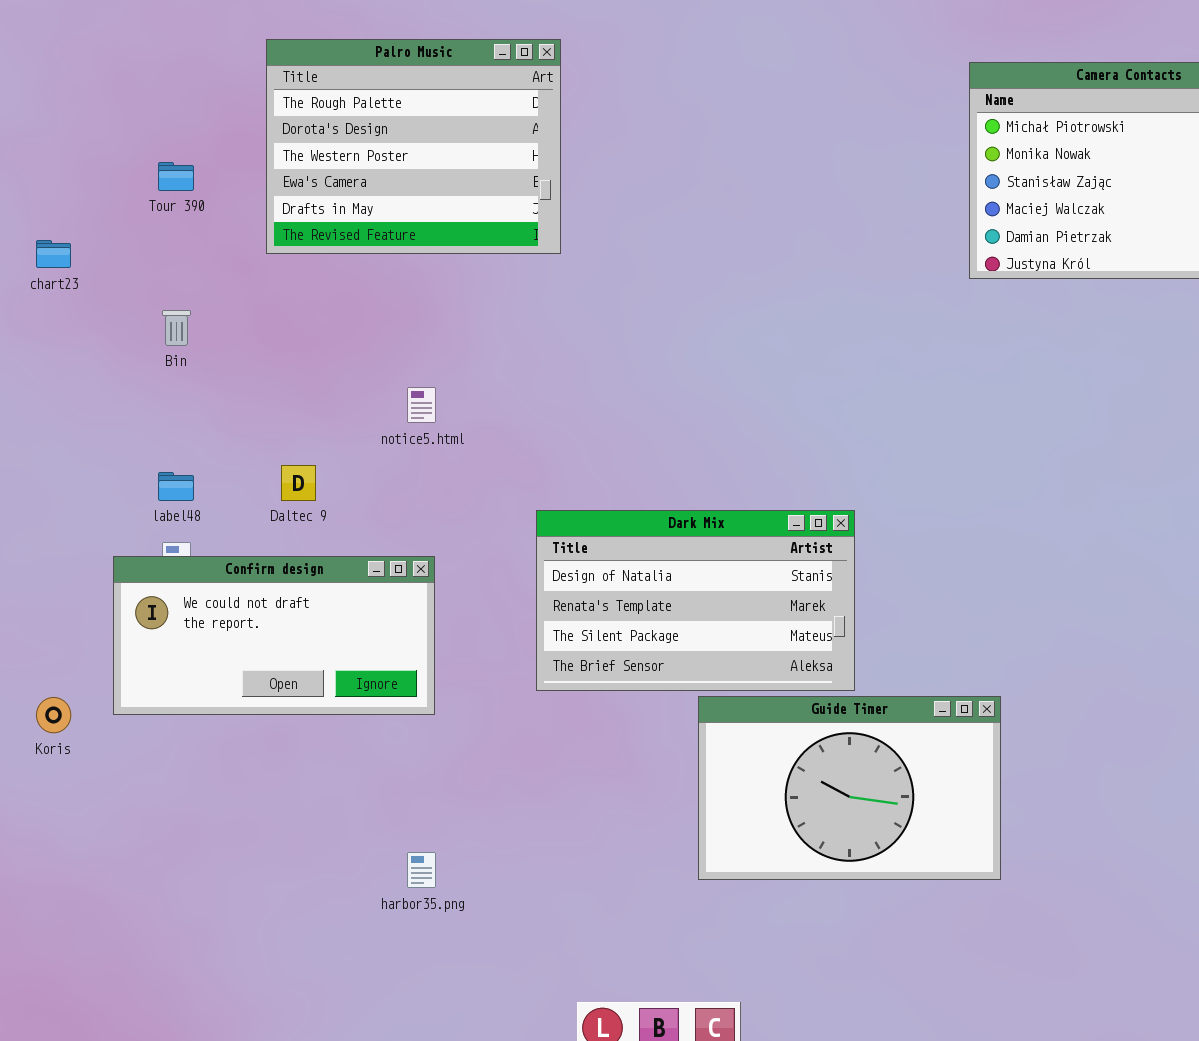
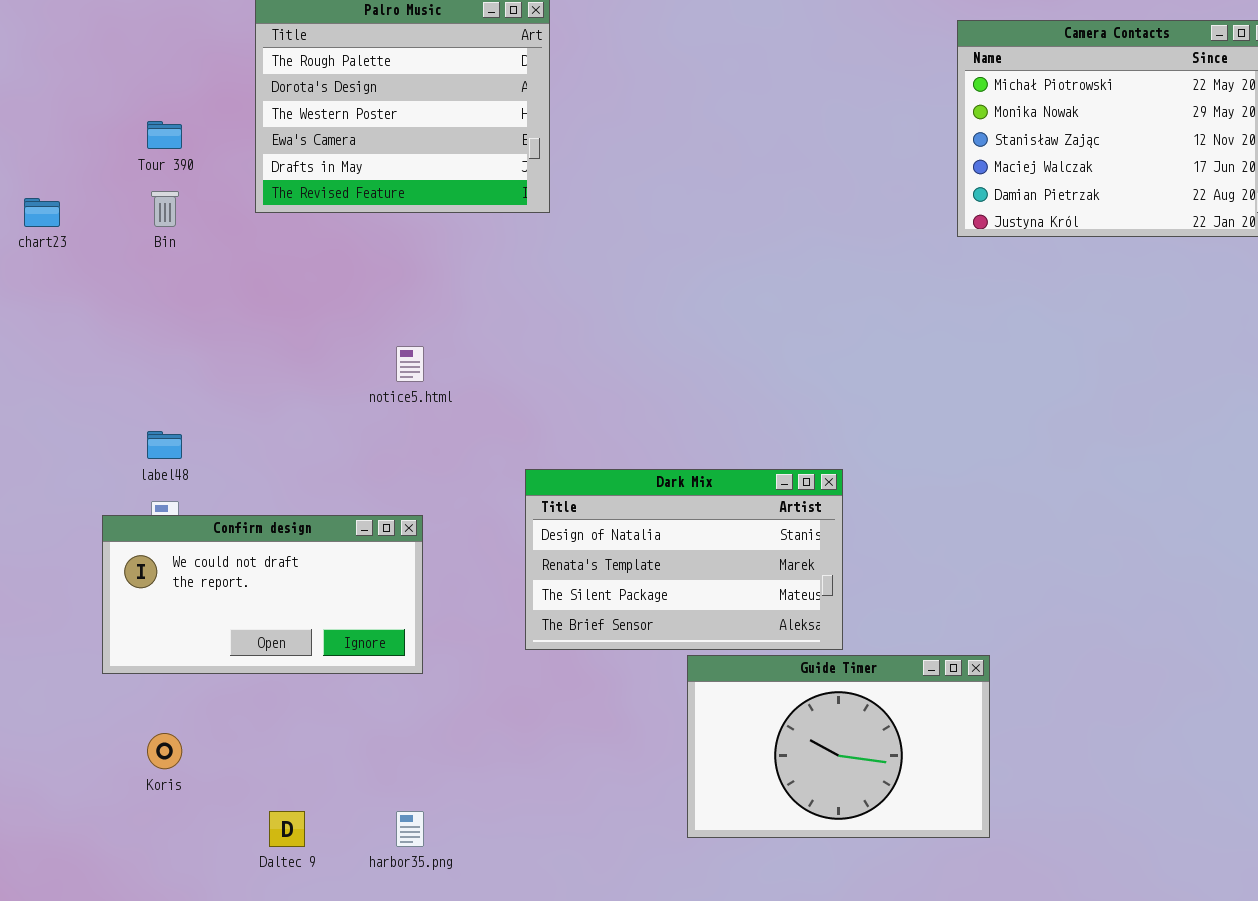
Bin: [162,310,191,346] -> [151,191,179,227], moved
Daltec 9: [281,465,316,501] -> [269,811,305,847], moved
Koris: [36,697,71,733] -> [147,733,182,769], moved

